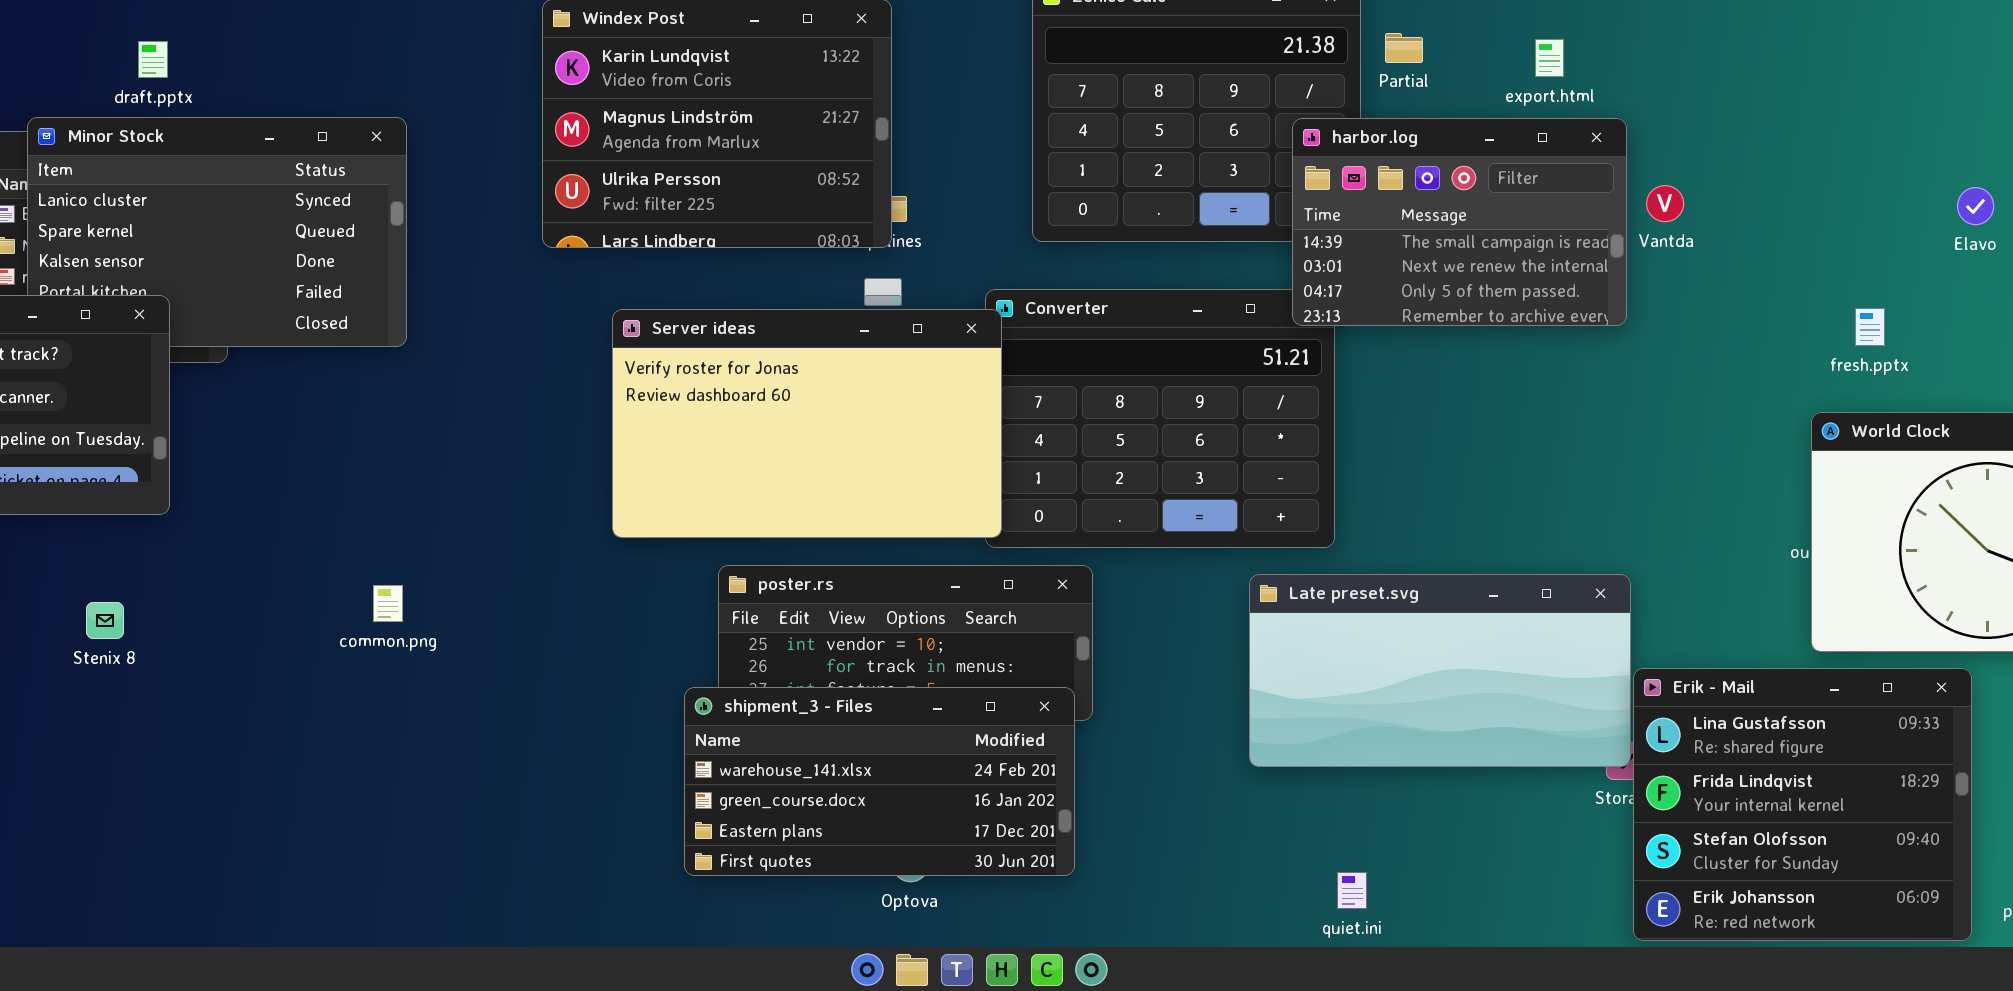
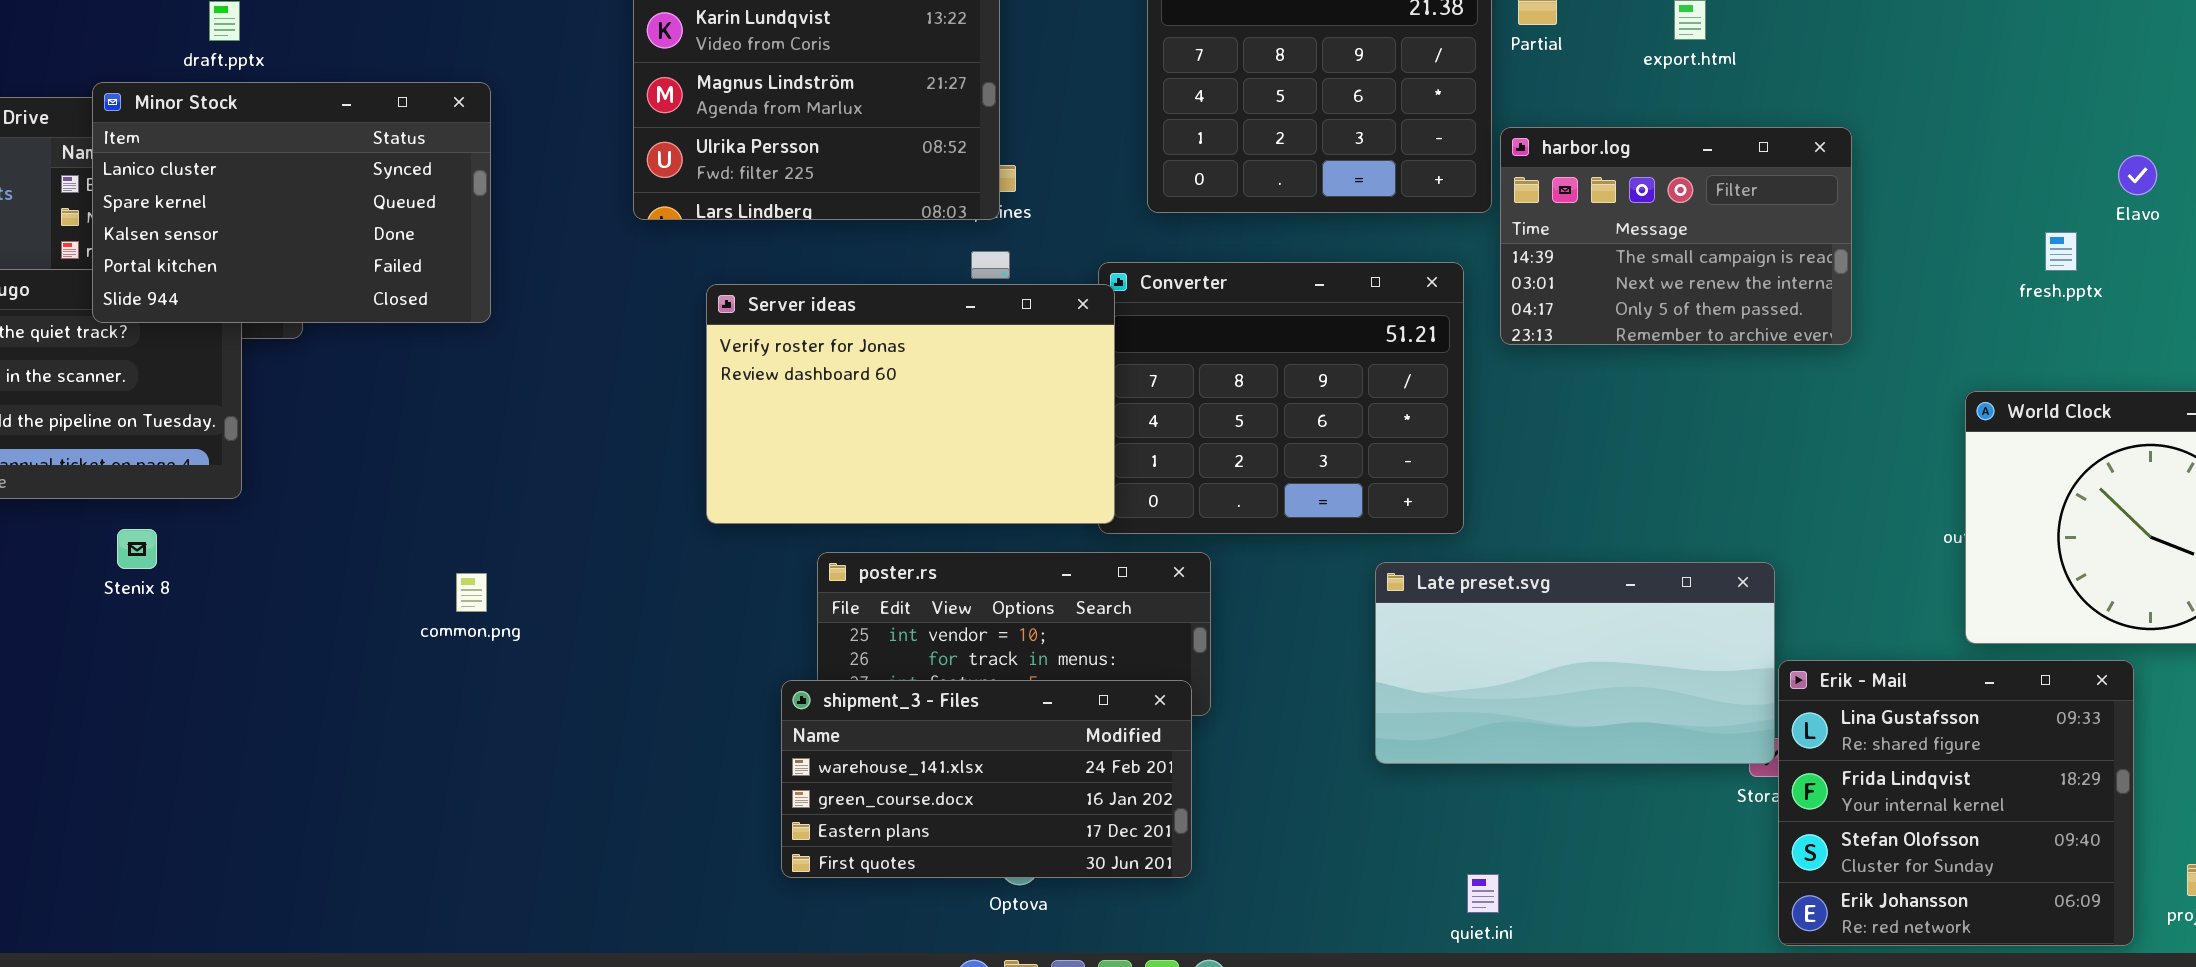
Minor Stock: [27,117,407,347] -> [92,82,491,323], raised
harbor.log: [1292,118,1627,326] -> [1500,127,1852,345], moved
fresh.pptx: [1855,308,1885,346] -> [2045,232,2077,271], moved
Stenix 8: [86,602,124,639] -> [117,529,157,569], moved

